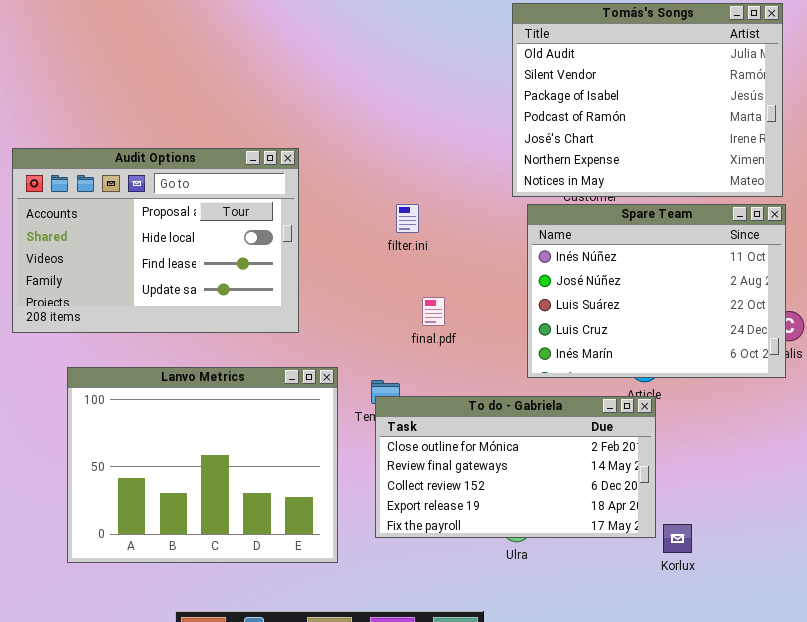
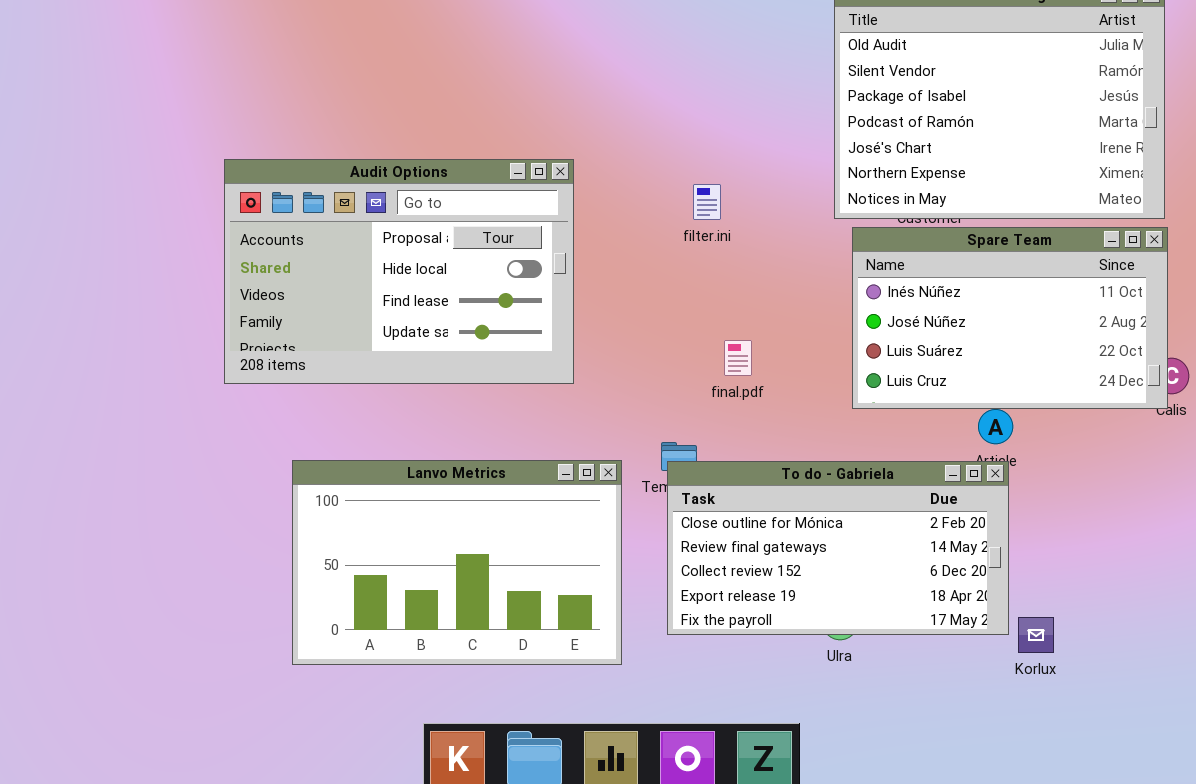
filter.ini: [396,204,419,233] -> [693,184,721,220], moved
Spare Team: [527,204,786,378] -> [852,227,1168,409], resized
Lanvo Metrics: [67,367,338,563] -> [292,460,622,665], resized

